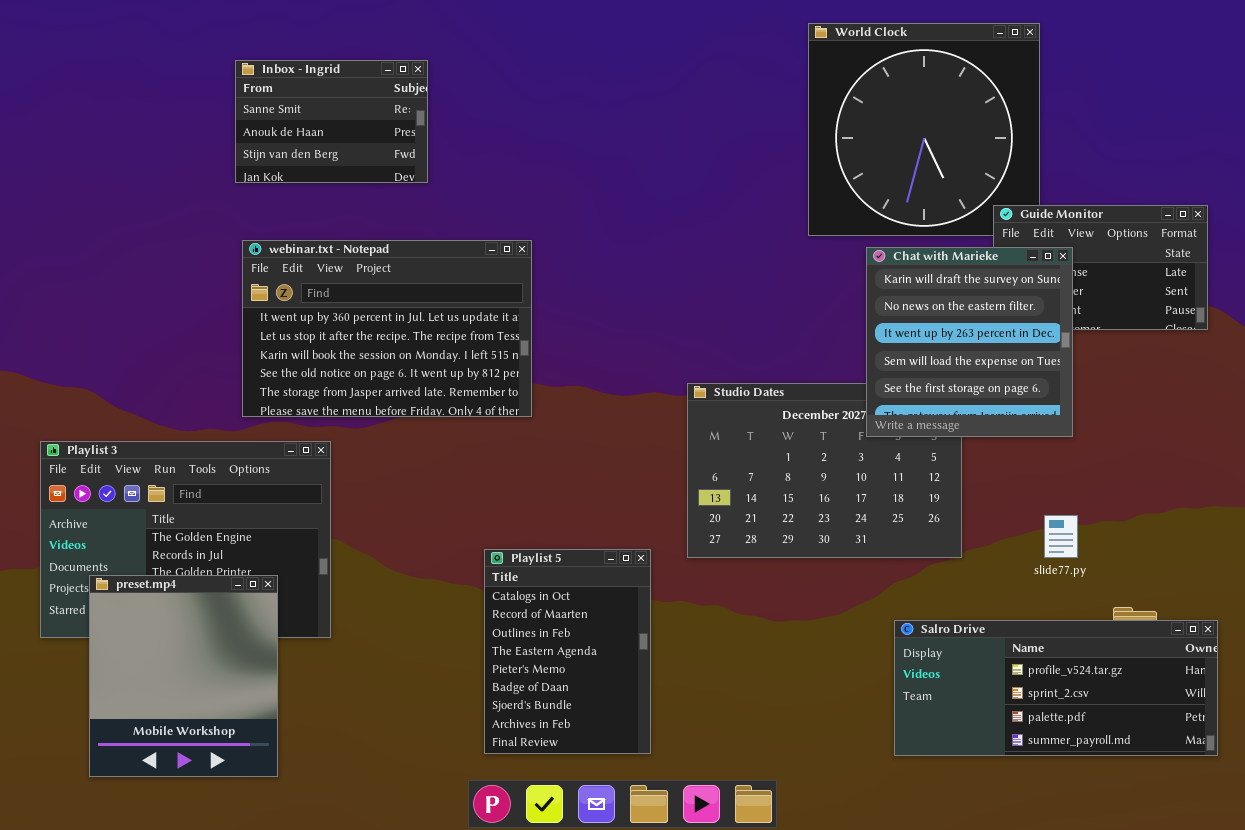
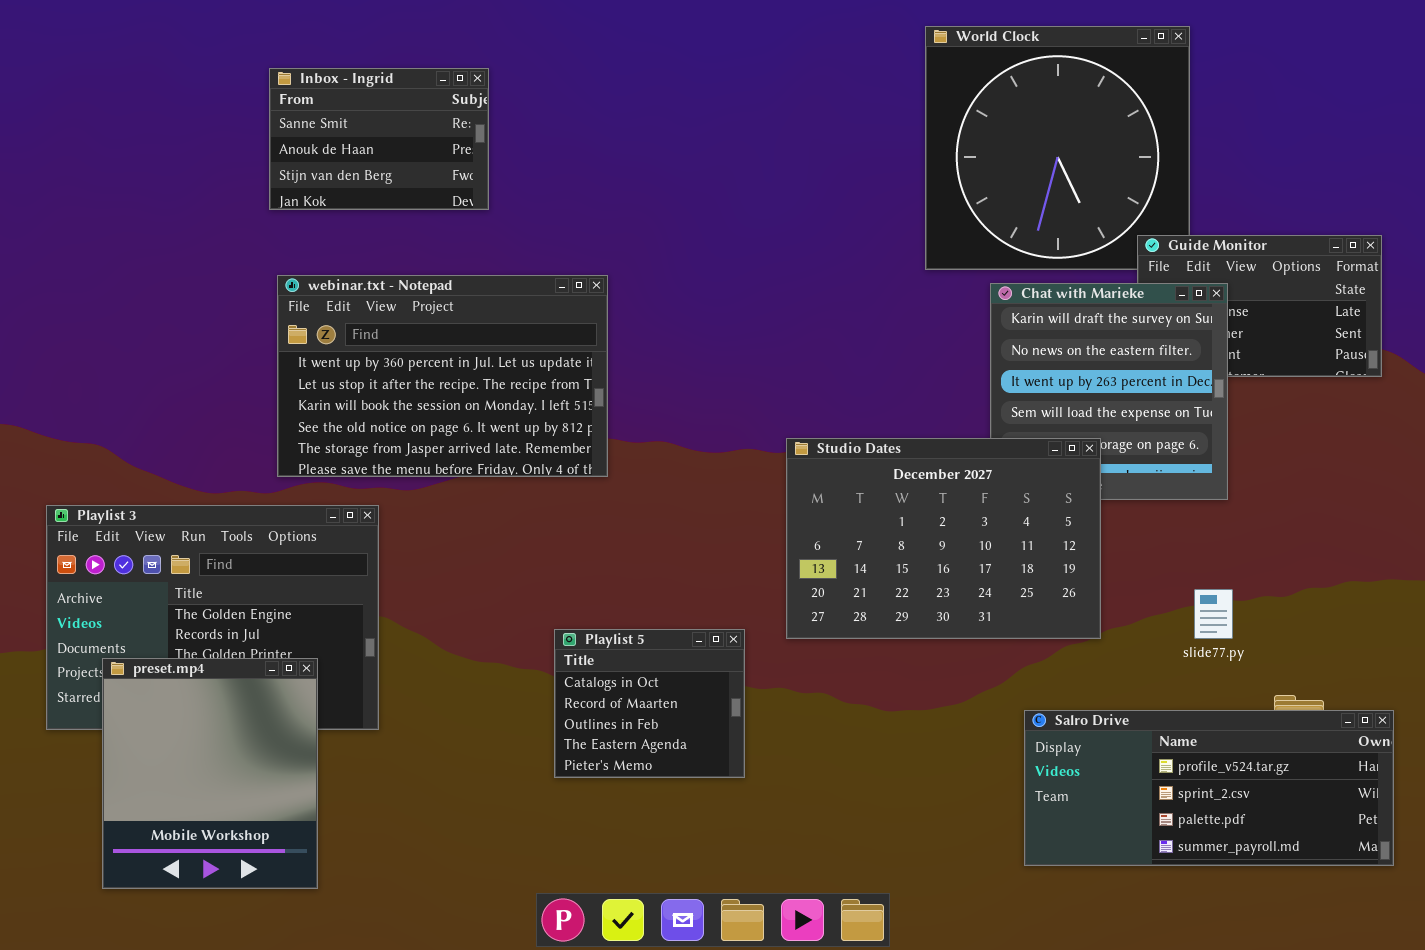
Studio Dates: [687,383,962,558] -> [786,438,1101,639], raised
Playlist 5: [484,549,651,754] -> [554,629,745,778], resized

